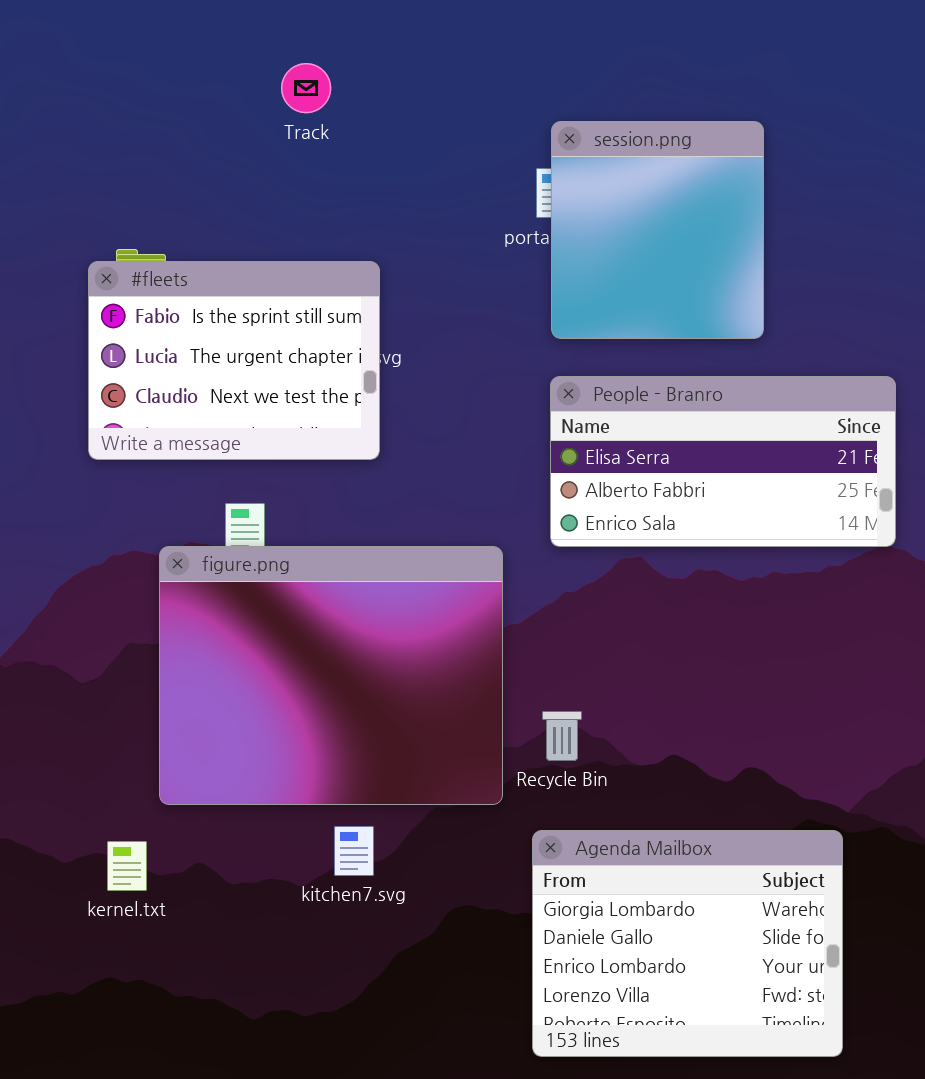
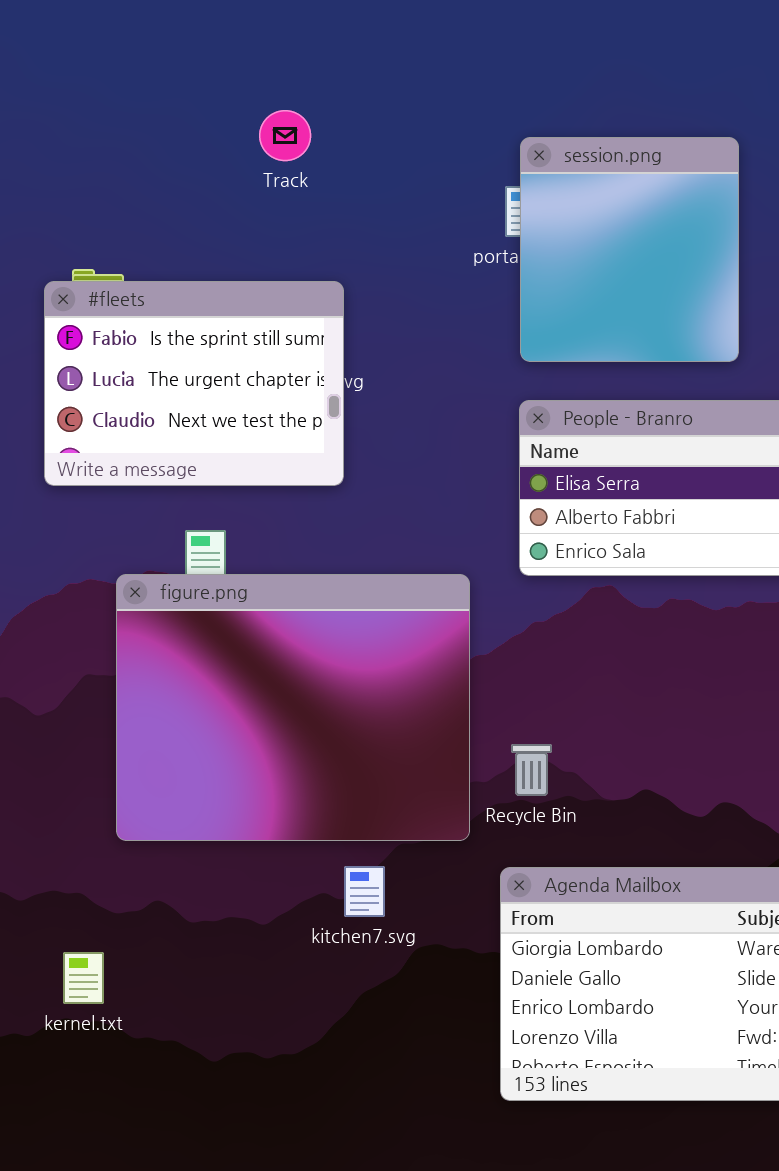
Track: [281,63,331,113] -> [259,110,311,161], moved
kitchen7.svg: [334,826,374,876] -> [344,866,385,917], moved
kernel.txt: [107,841,147,891] -> [63,952,104,1004], moved

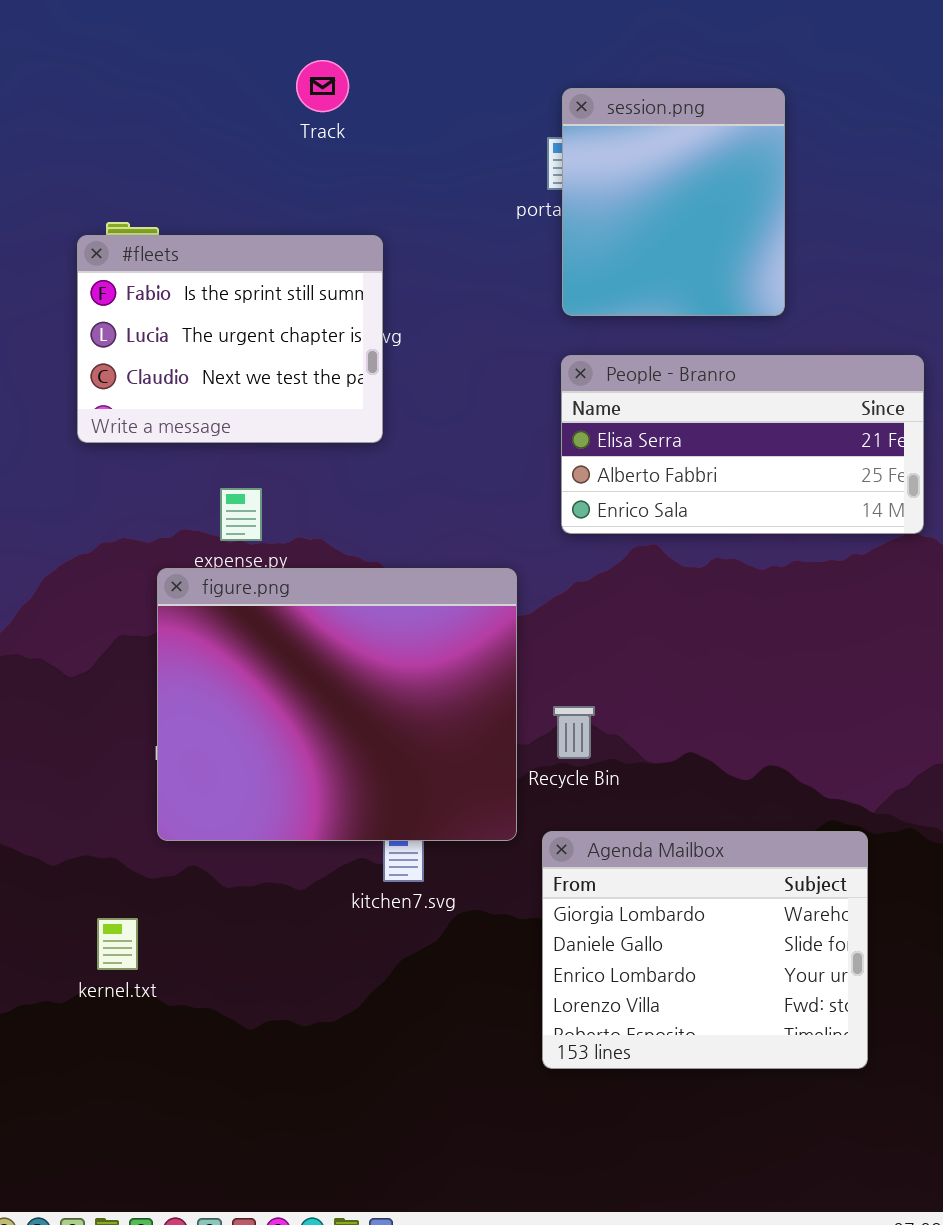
figure.png: [116,574,470,841] -> [157,568,517,841], moved

